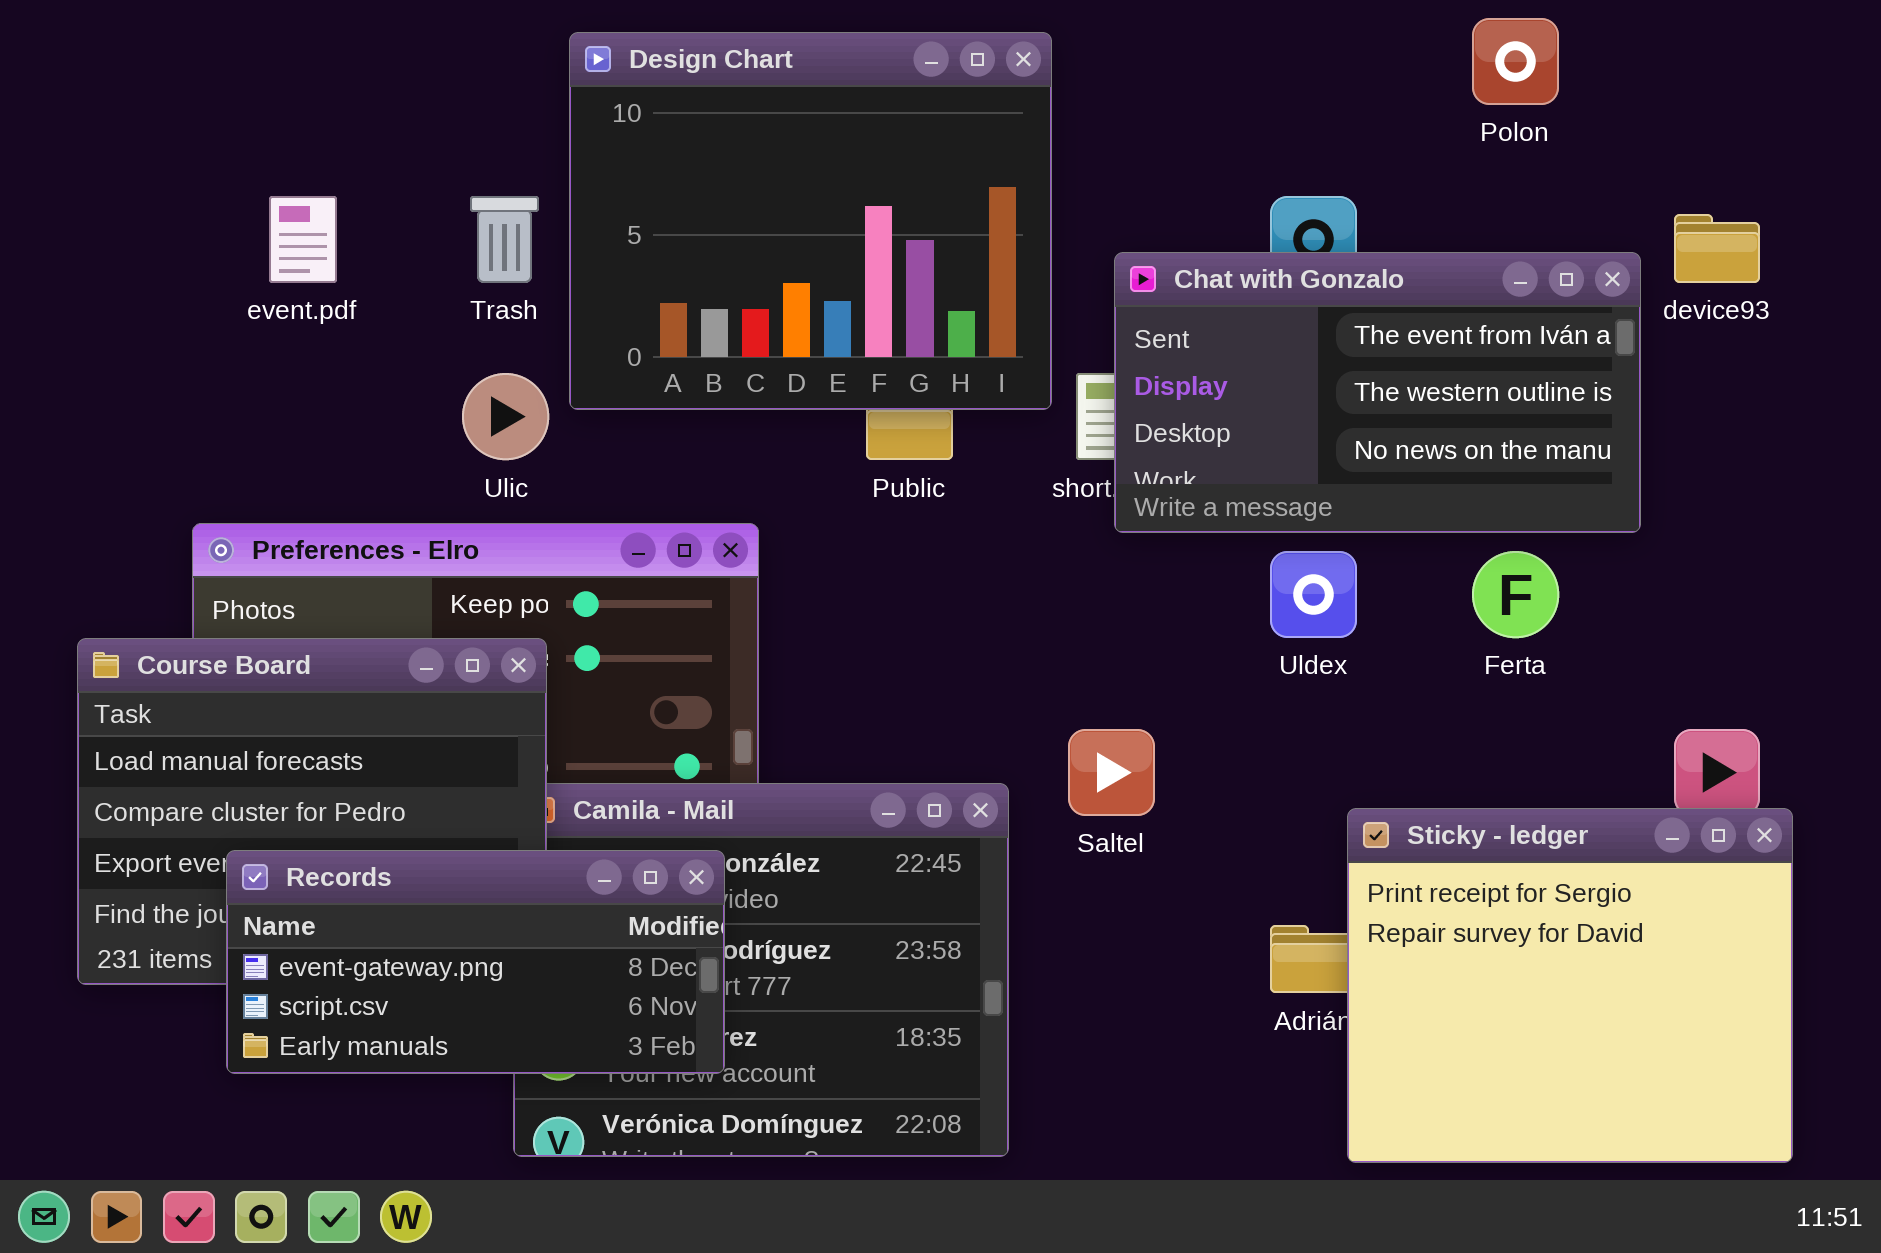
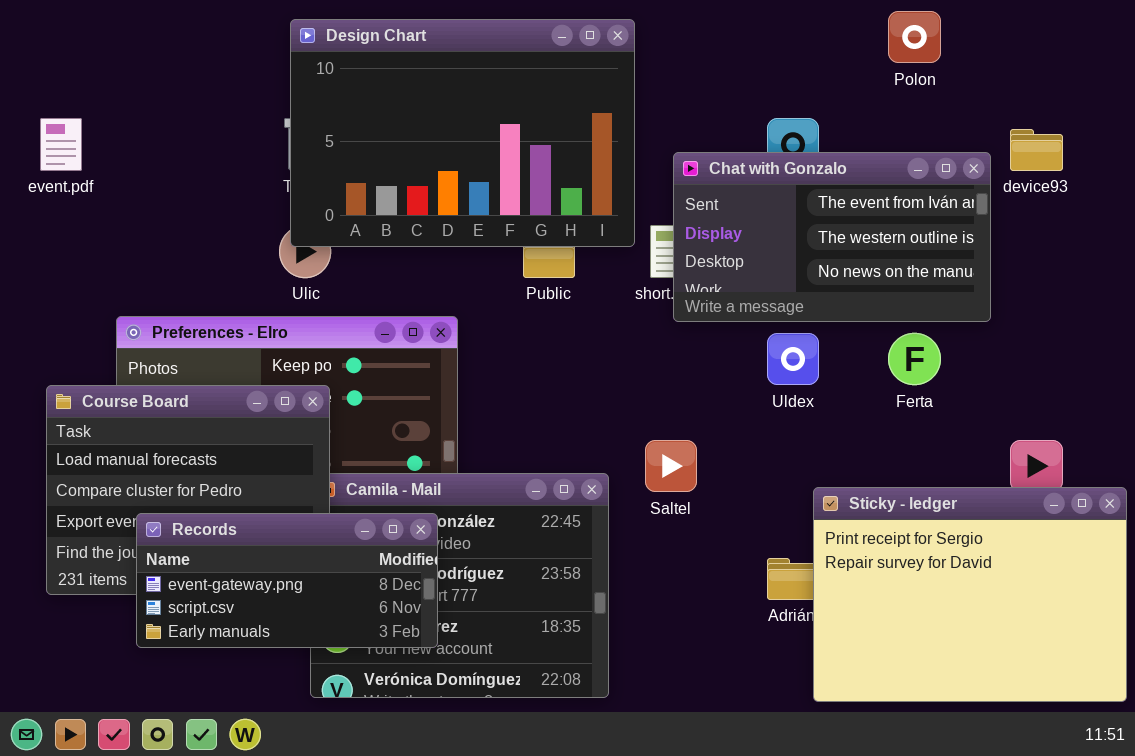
Design Chart: [569,32,1052,410] -> [290,19,635,247], resized
event.pdf: [269,196,337,283] -> [40,118,82,171], moved
Sticky - ledger: [1347,808,1793,1163] -> [813,487,1127,702], resized

